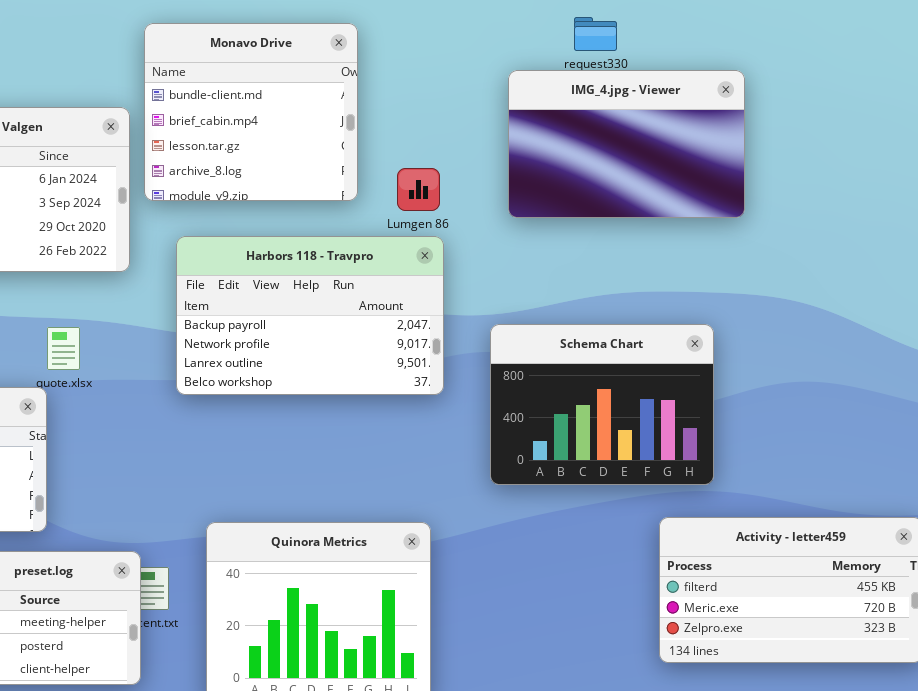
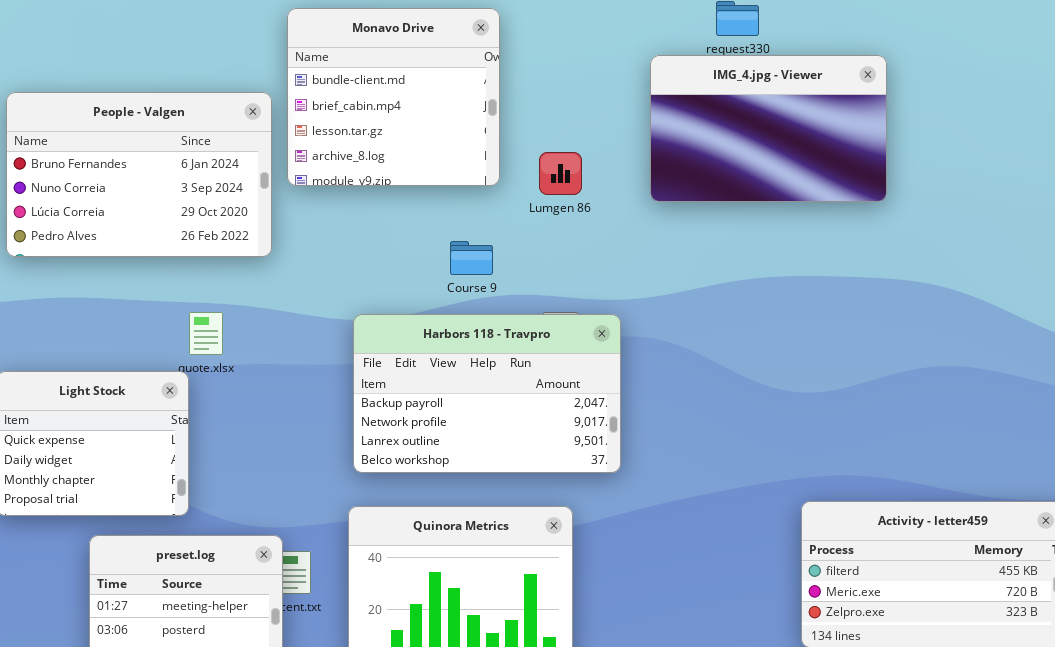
Harbors 118 - Travpro: [176,236,444,395] -> [353,314,621,473], moved
Schema Chart: [490,324,714,485] -> none, closed

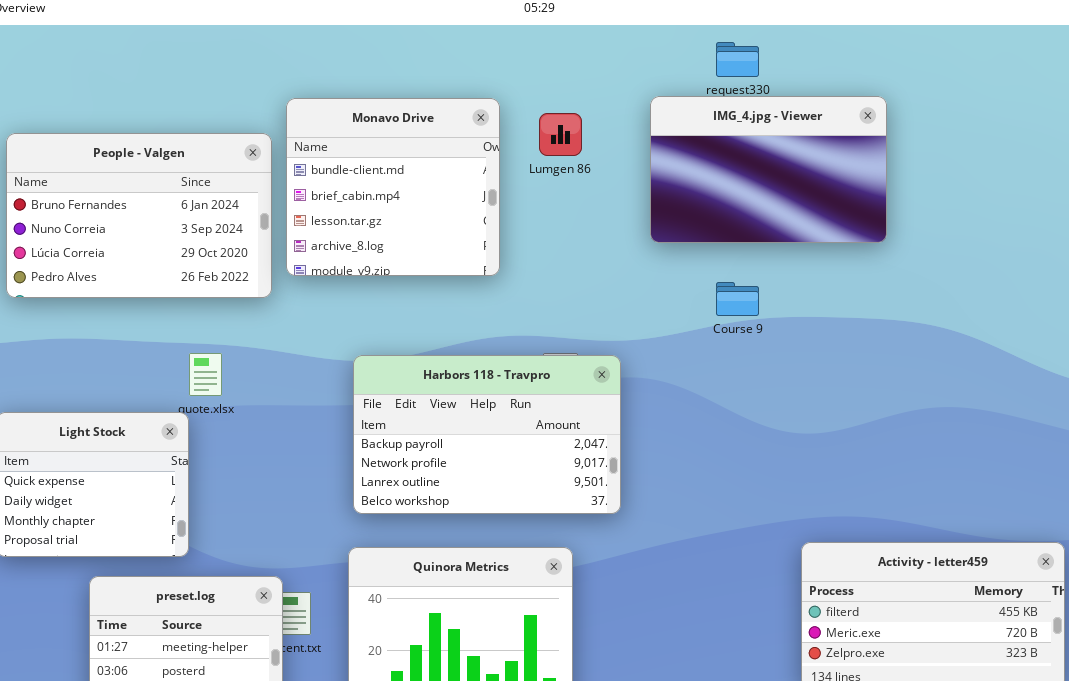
Monavo Drive: [287,8,500,186] -> [286,98,500,276], moved
Lumgen 86: [539,152,582,195] -> [539,113,582,156], moved
Course 9: [450,241,493,275] -> [716,282,759,316], moved

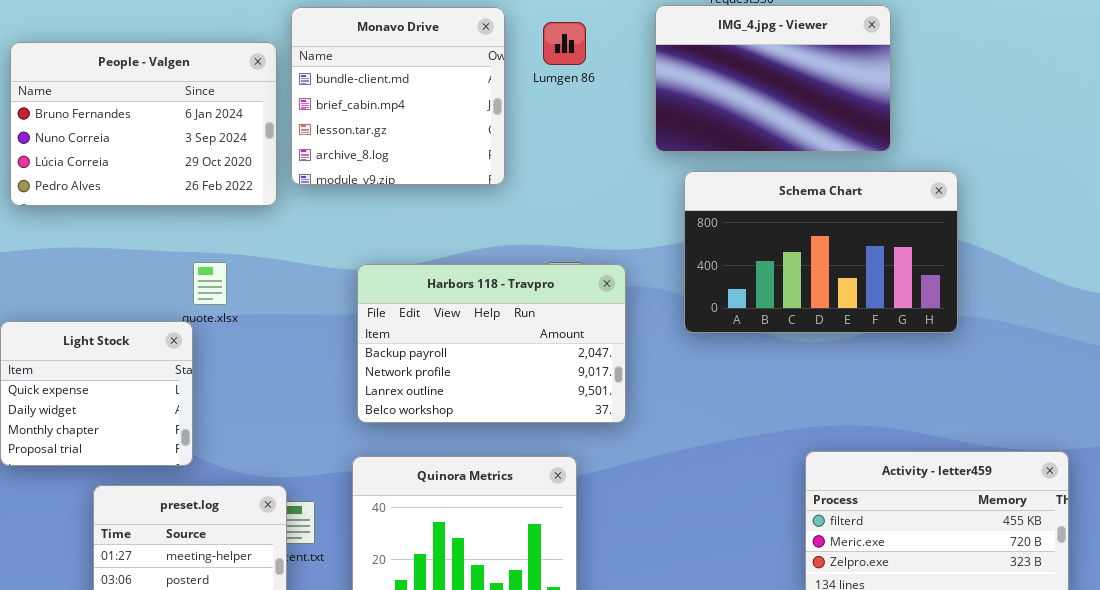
Schema Chart: none -> [684,171,958,333], opened

